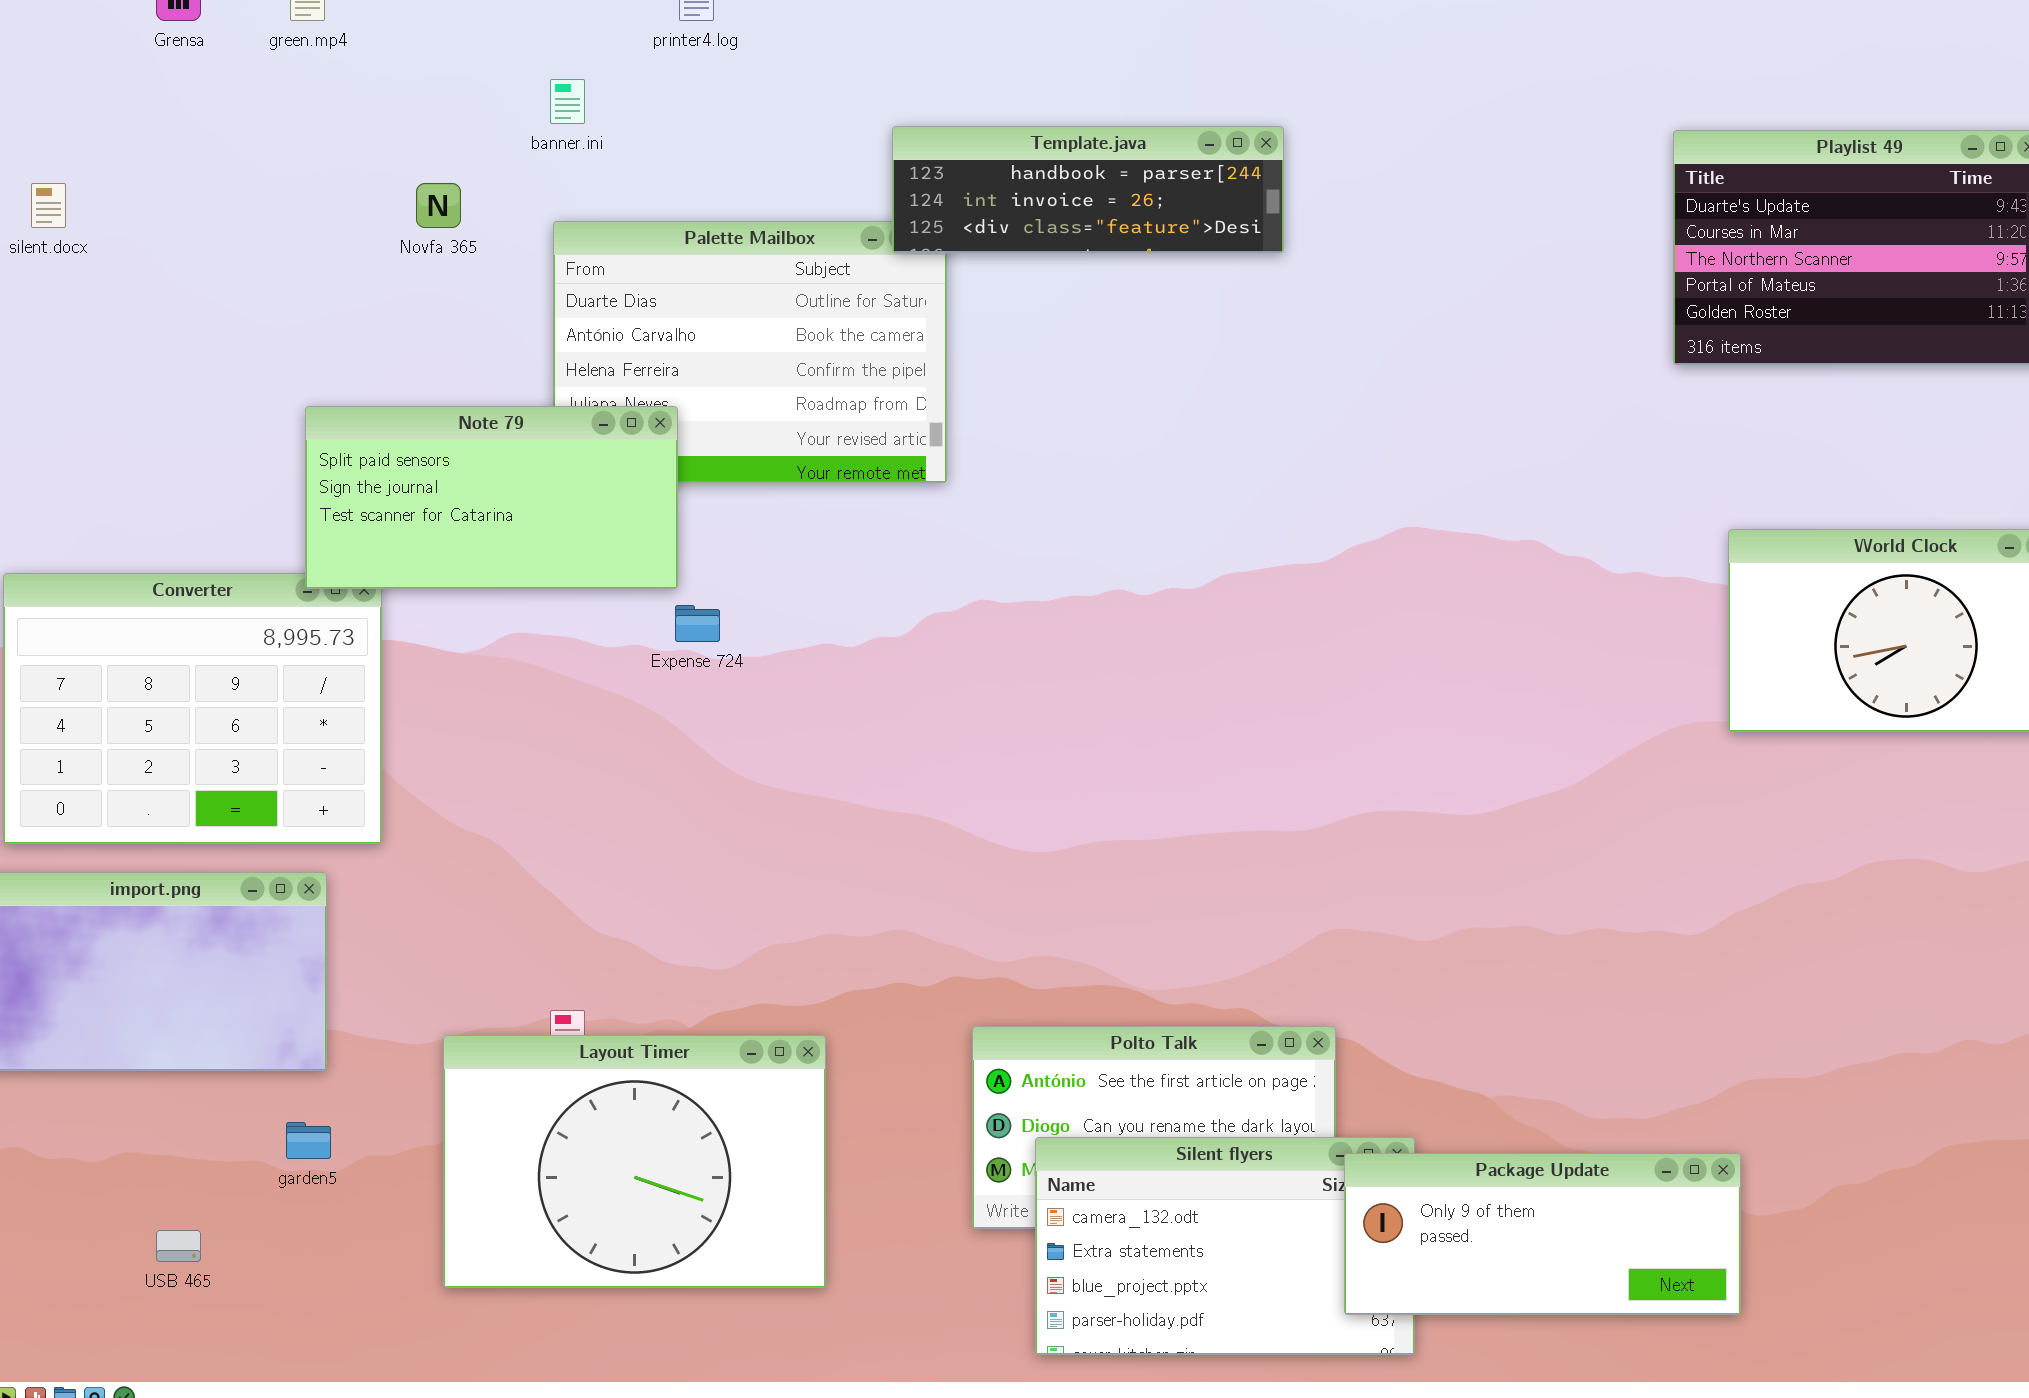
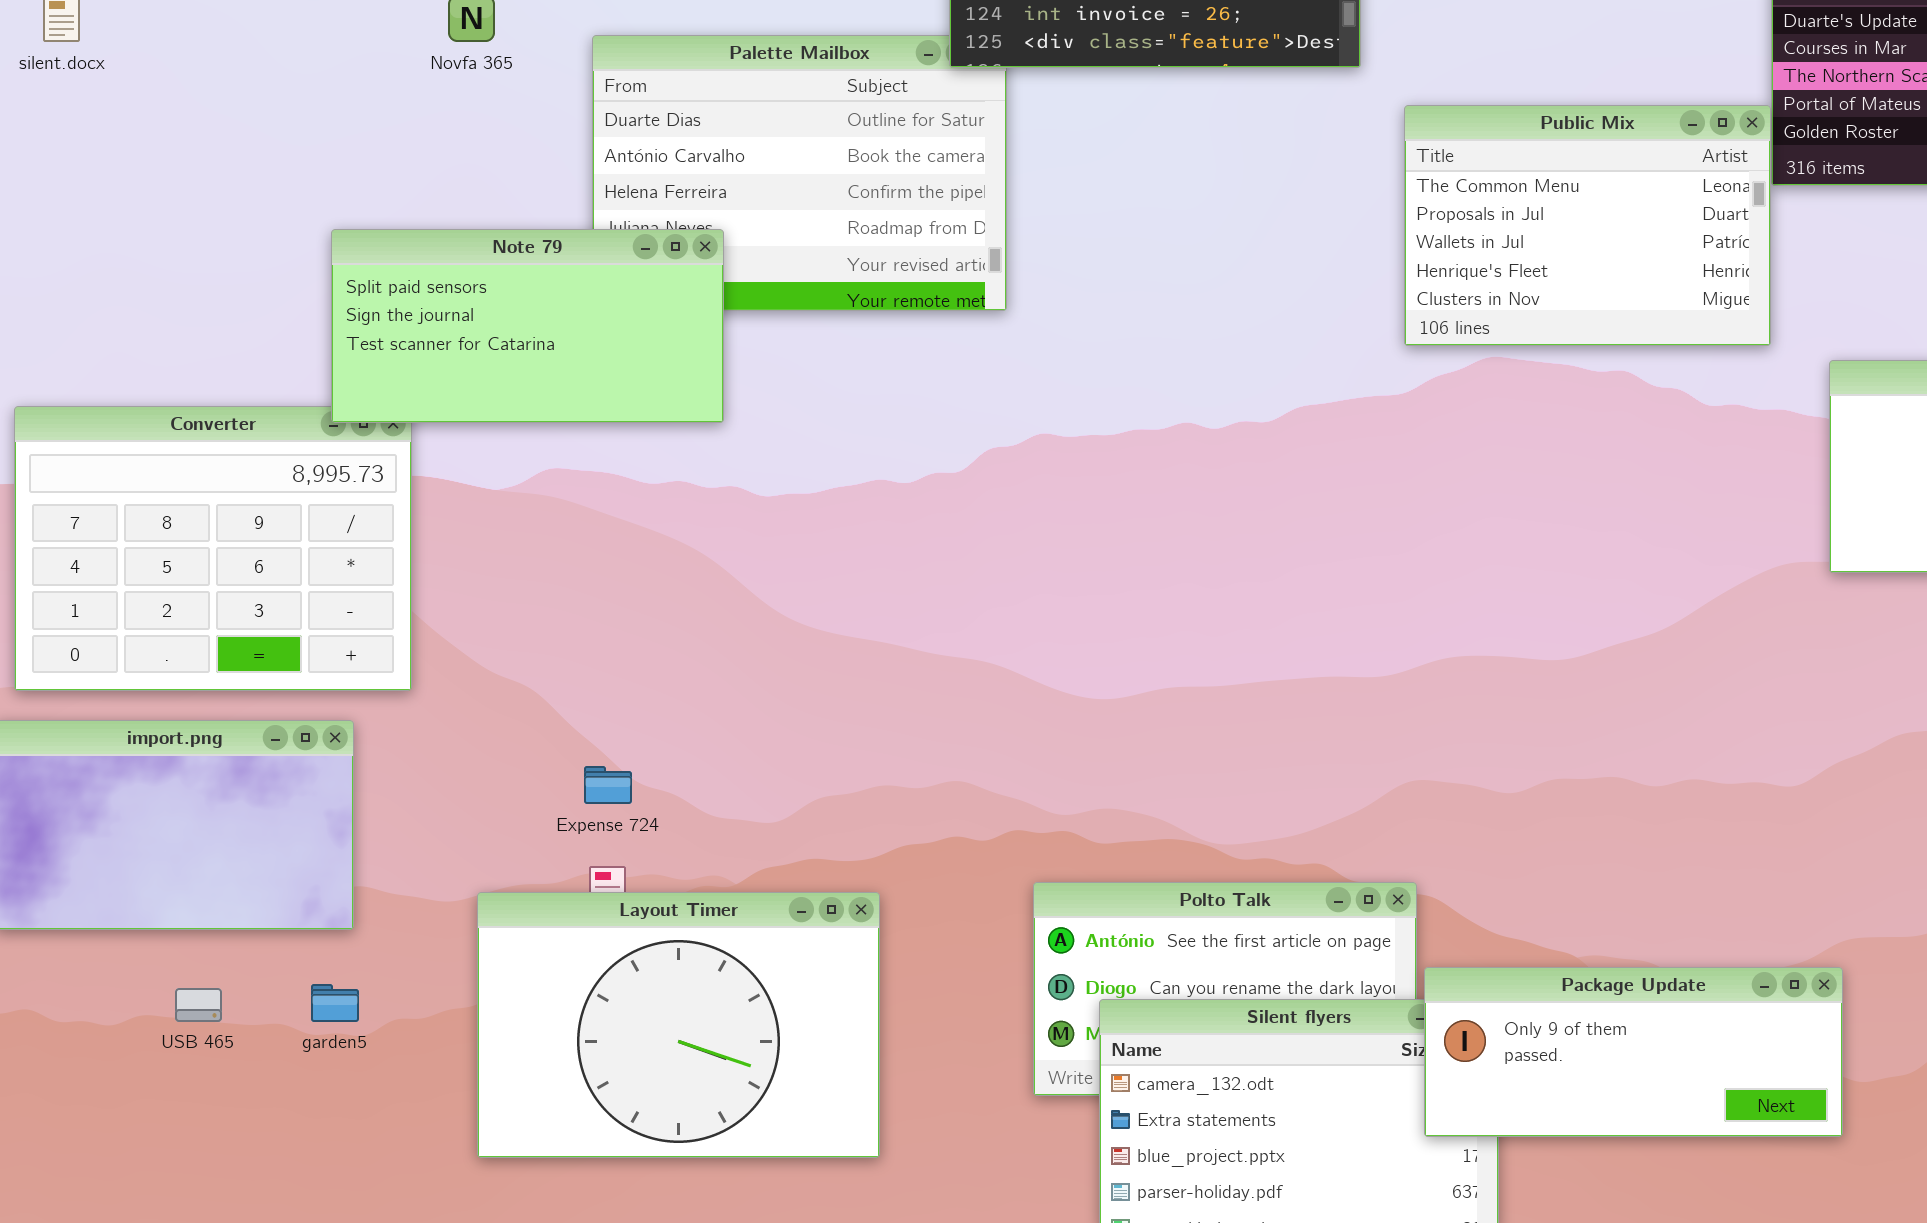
Public Mix: none -> [1404,105,1771,346], opened
Expense 724: [675,605,720,642] -> [584,766,632,804], moved
Package Update: [1344,1153,1741,1315] -> [1424,967,1843,1137], moved
USB 465: [156,1230,201,1262] -> [175,988,222,1022], moved

